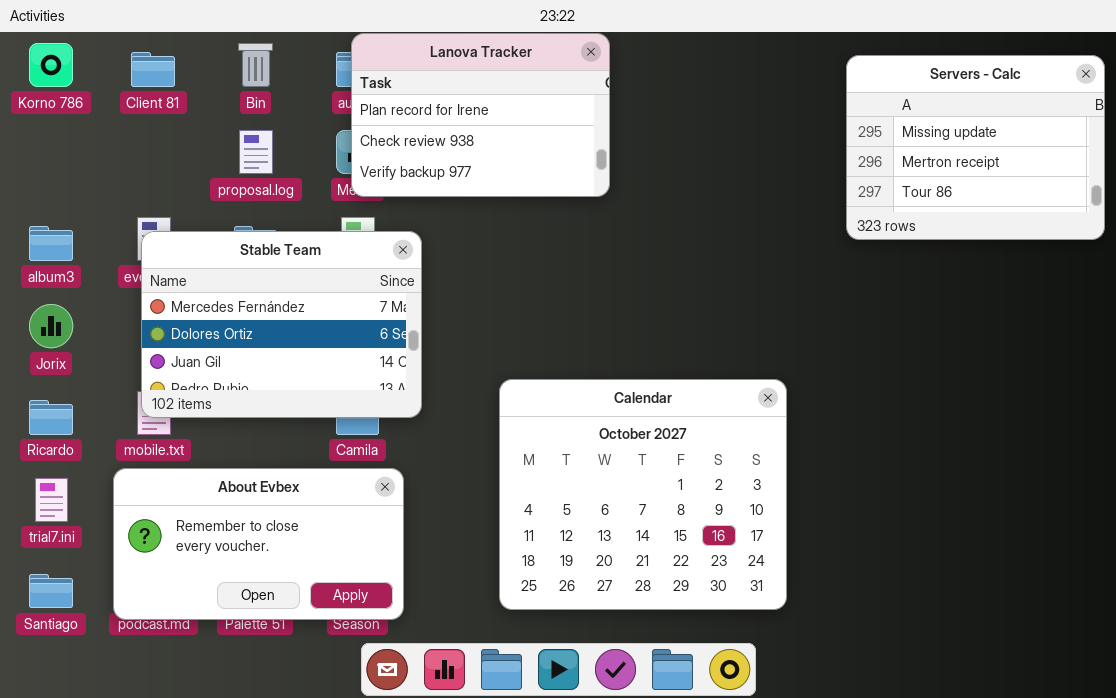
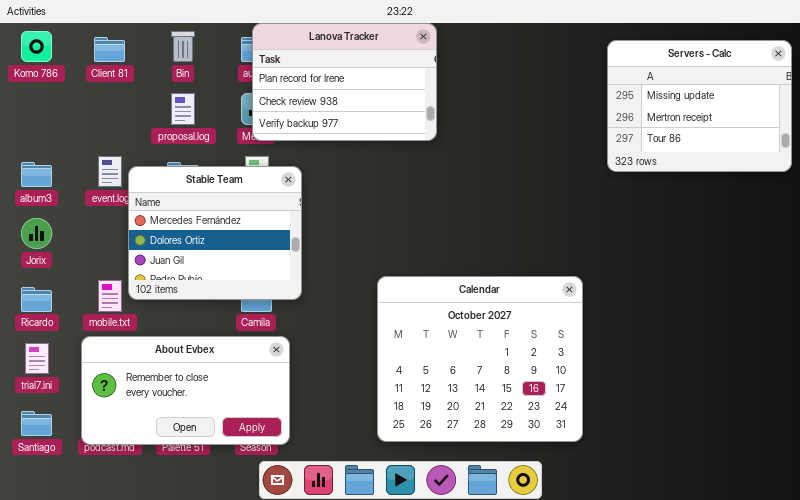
Stable Team: [141,231,422,418] -> [128,166,302,300], resized
Calendar: [499,379,787,610] -> [377,276,583,442], moved

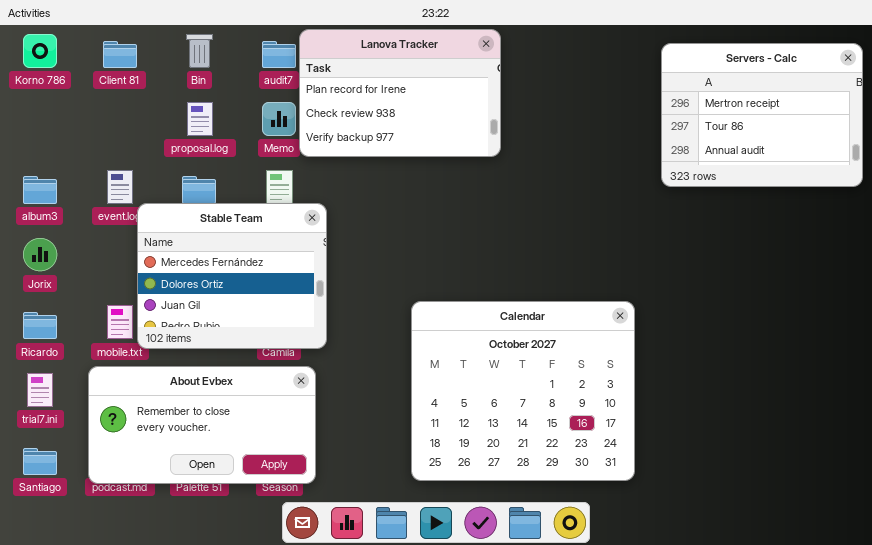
Lanova Tracker: [252,23,437,141] -> [299,29,501,157], moved
Servers - Calc: [607,40,792,172] -> [661,43,863,187], scrolled down 1 row
Stable Team: [128,166,302,300] -> [137,203,327,349], moved

